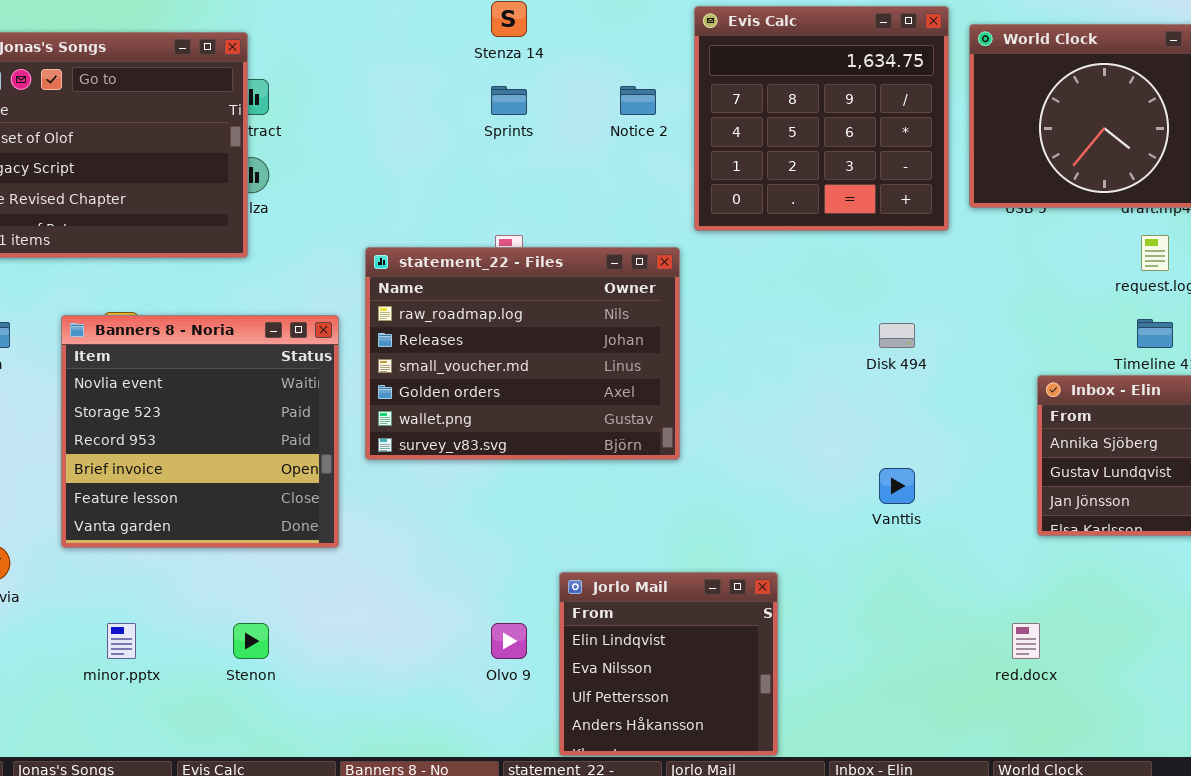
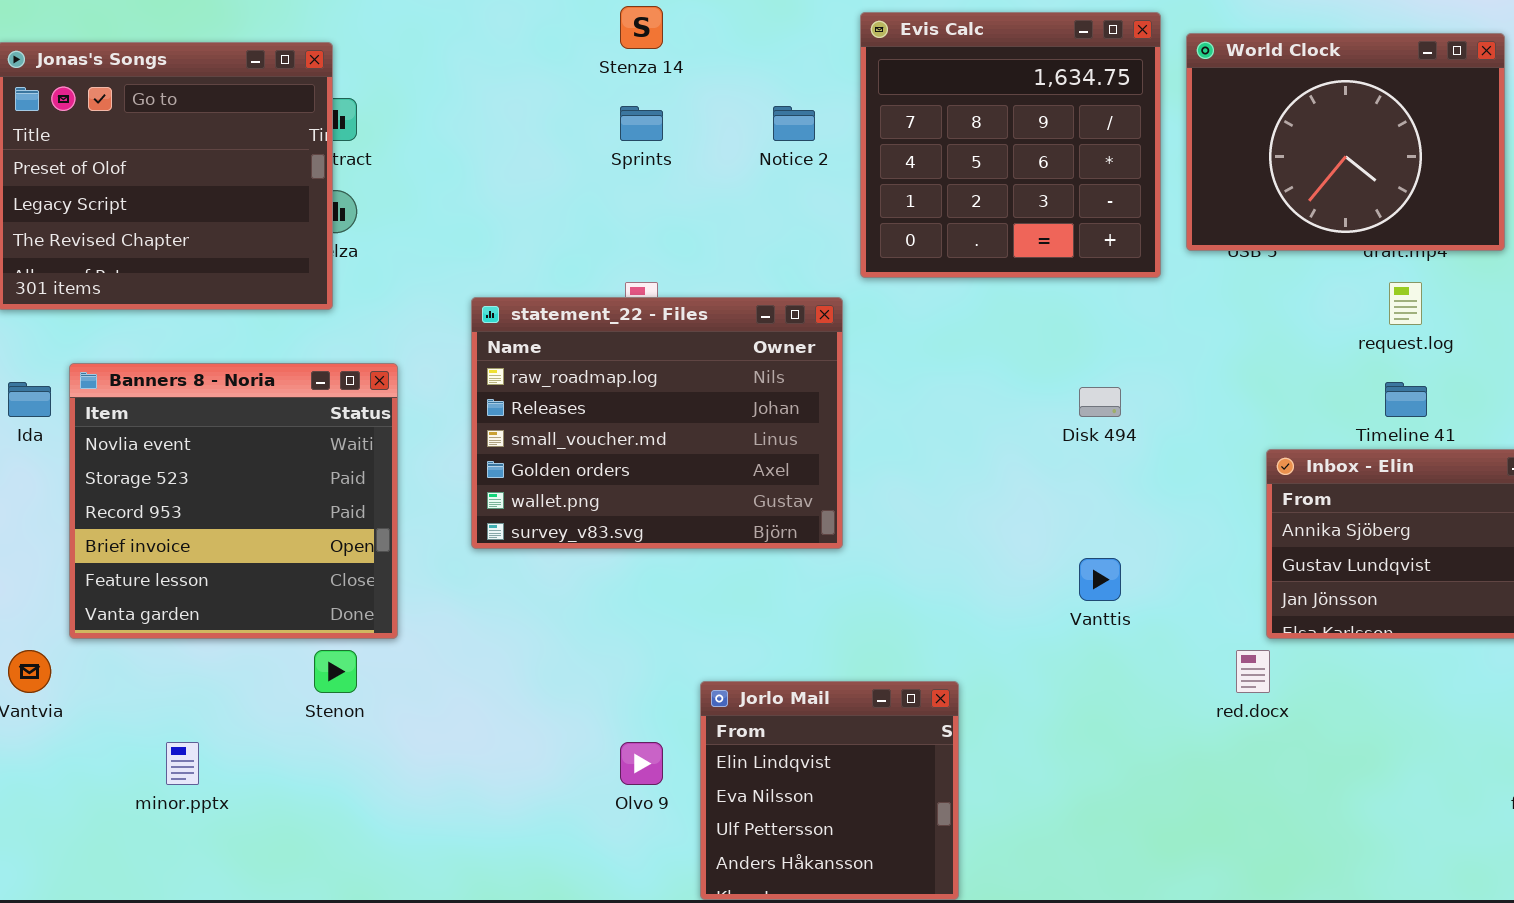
Banners 8 - Noria: [61,315,339,548] -> [69,363,398,639], moved
Stenon: [233,623,269,659] -> [314,650,357,693], moved
red.docx: [1012,623,1040,659] -> [1236,650,1270,693], moved

